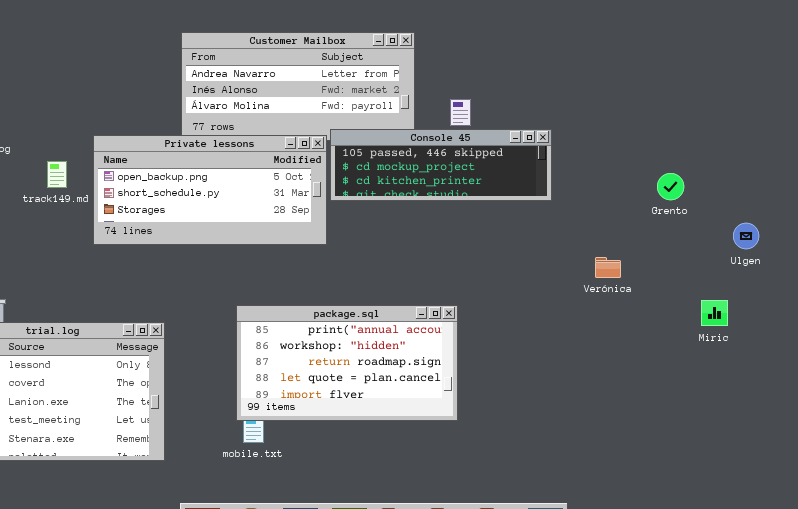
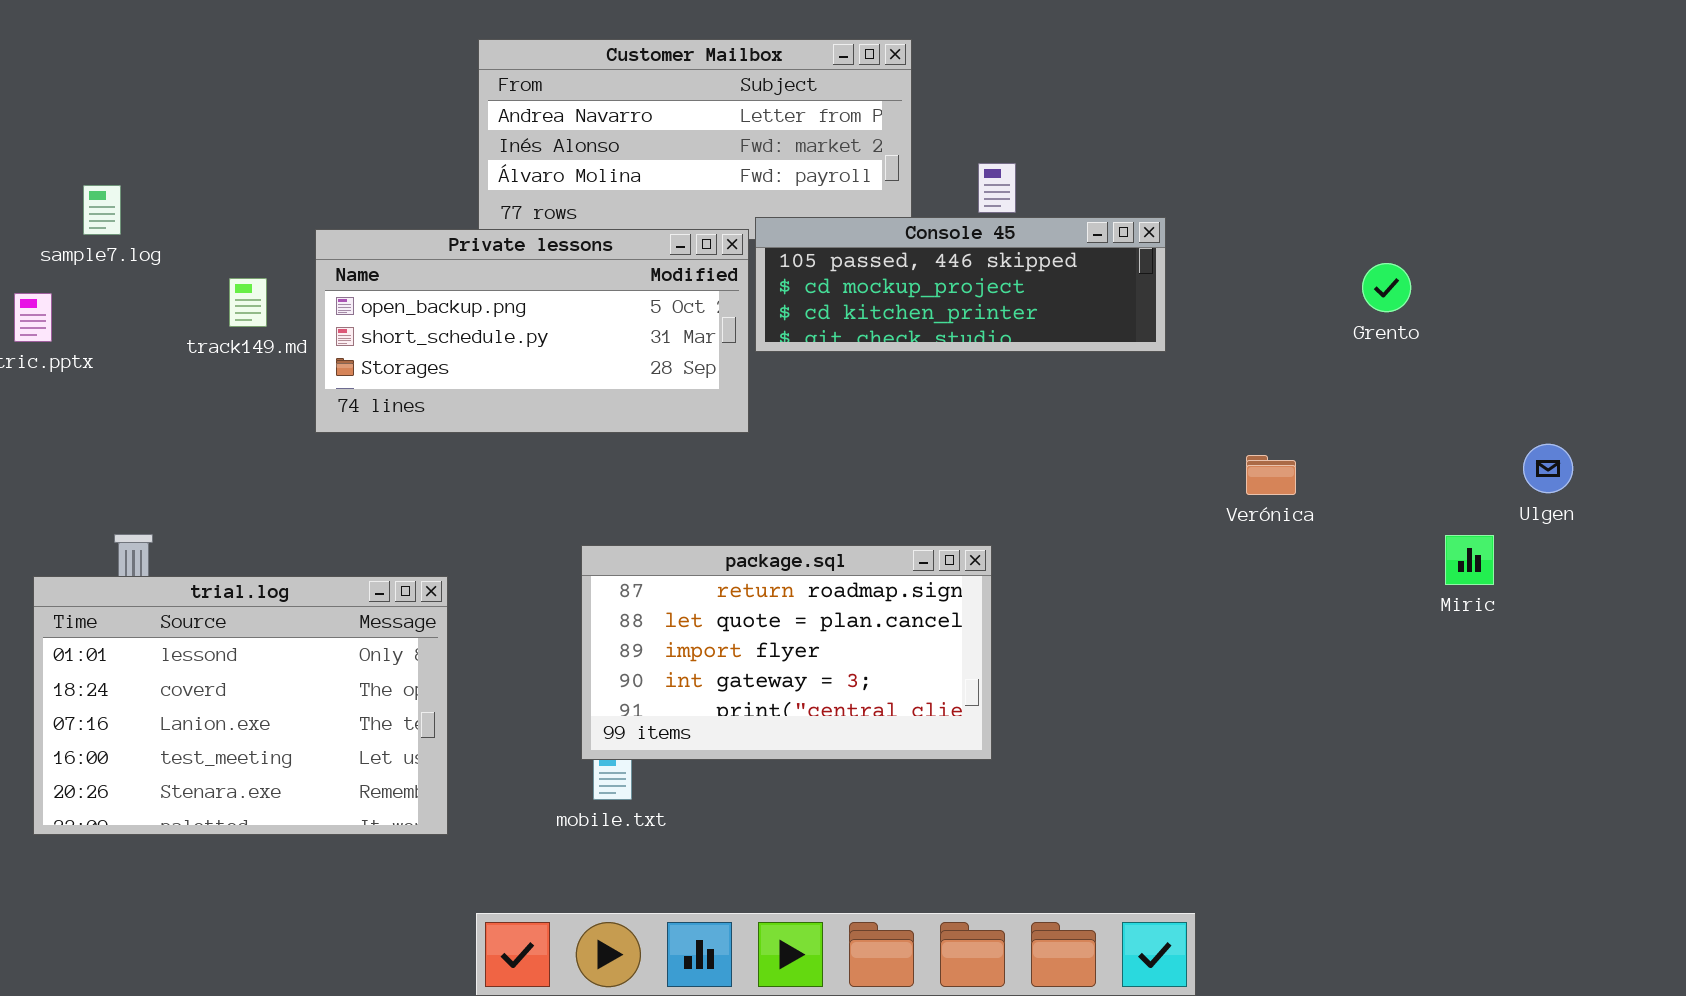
Grento: [657,173,684,200] -> [1362,263,1411,312], moved
Ulgen: [733,223,759,249] -> [1523,444,1573,493], moved
package.sql: [236,305,458,421] -> [581,545,992,760], scrolled down 2 rows

